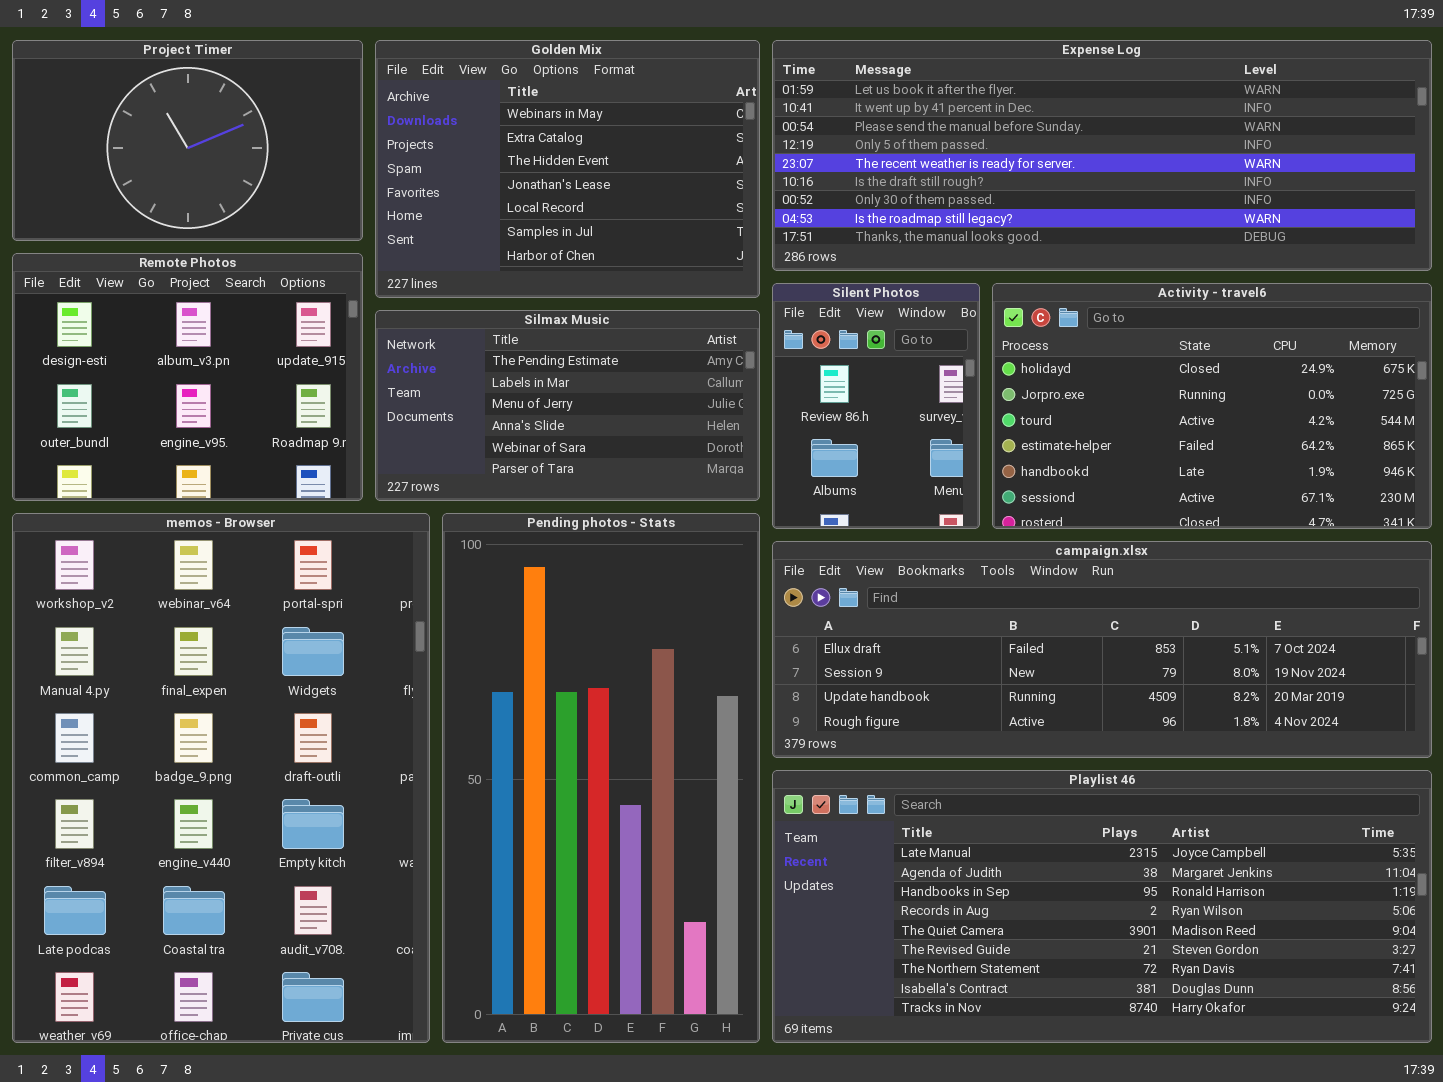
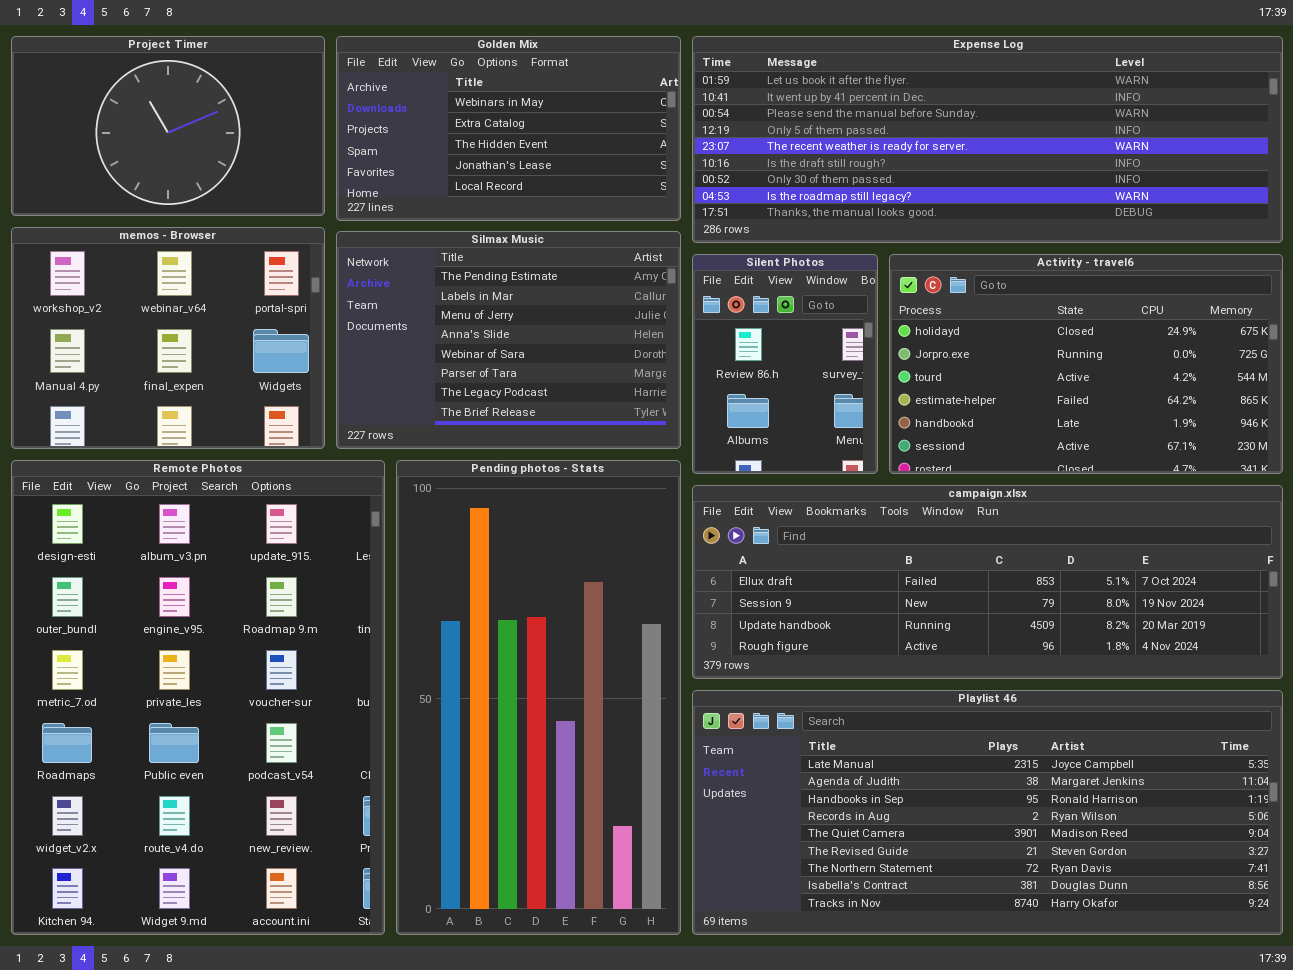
Golden Mix: [375,40,760,298] -> [336,36,681,221], resized
Remote Photos: [12,253,363,501] -> [11,460,385,935], moved, resized
Silmax Music: [375,310,760,501] -> [336,231,681,449], resized
memos - Browser: [12,513,430,1043] -> [11,227,325,449], moved, resized

